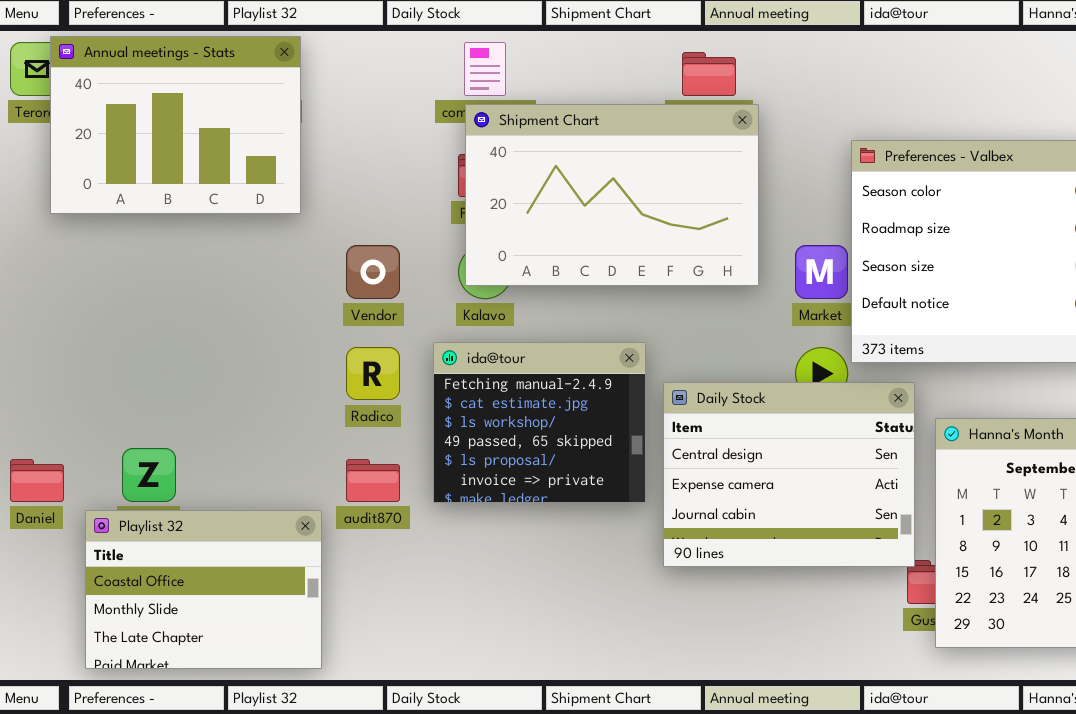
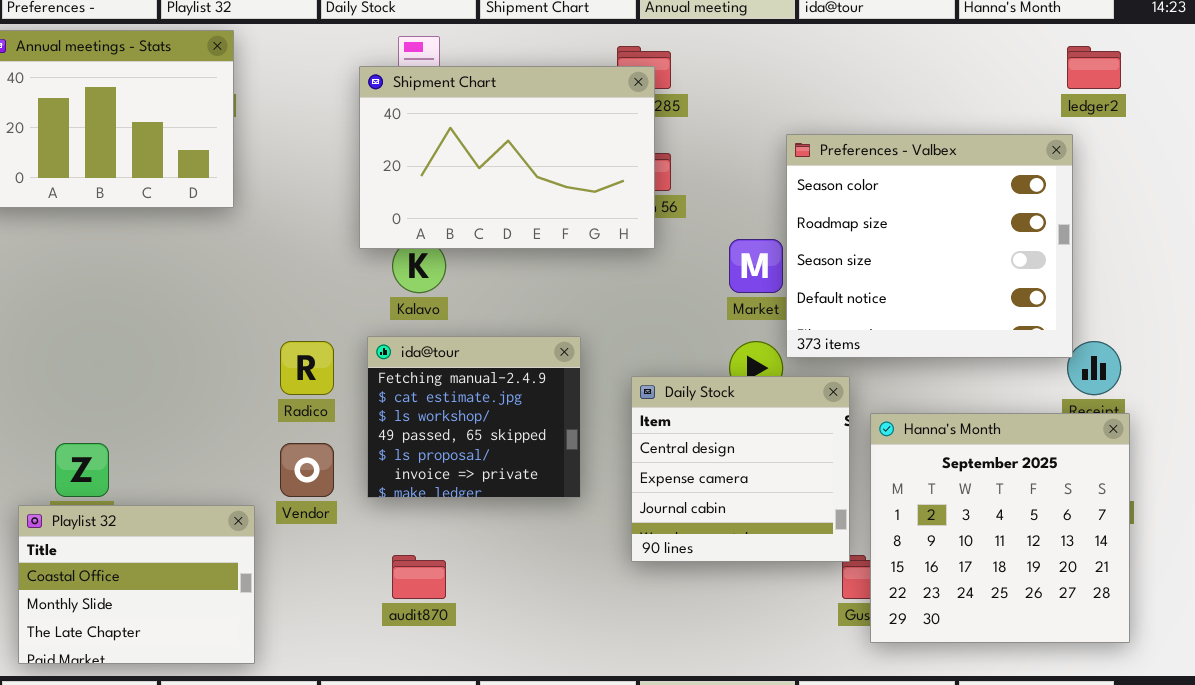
Shipment Chart: [465,104,759,286] -> [359,66,655,249], moved
Vendor: [346,245,400,299] -> [280,443,334,497], moved
Daily Stock: [663,382,915,567] -> [631,376,850,562], resized
audit870: [346,459,400,502] -> [392,555,446,599], moved

